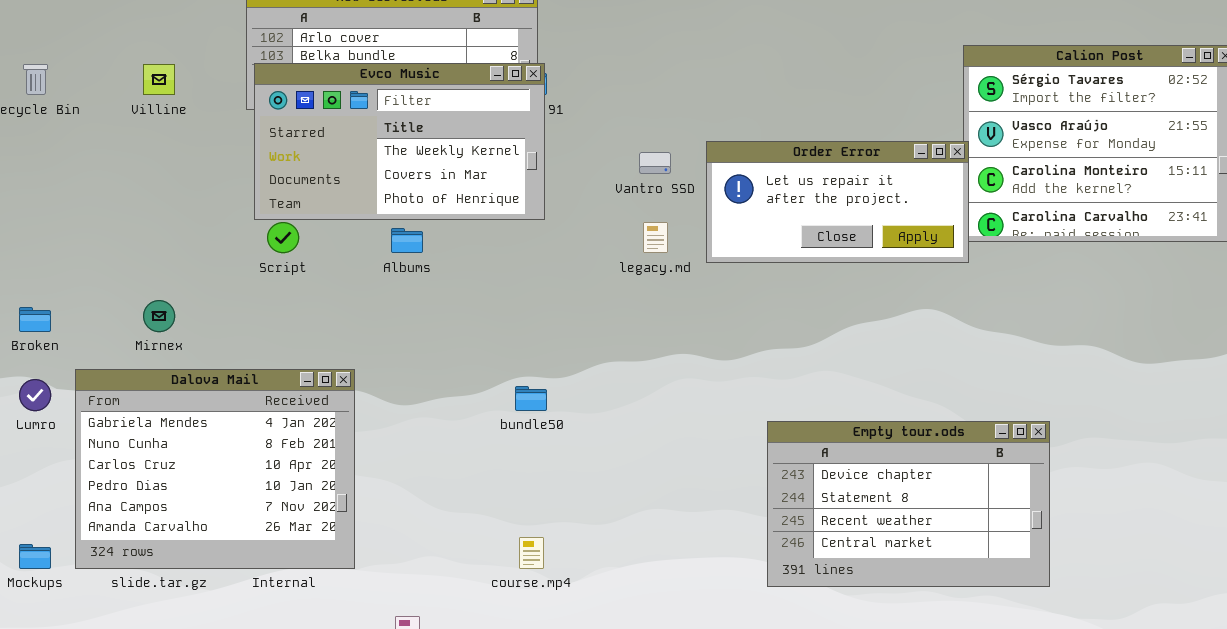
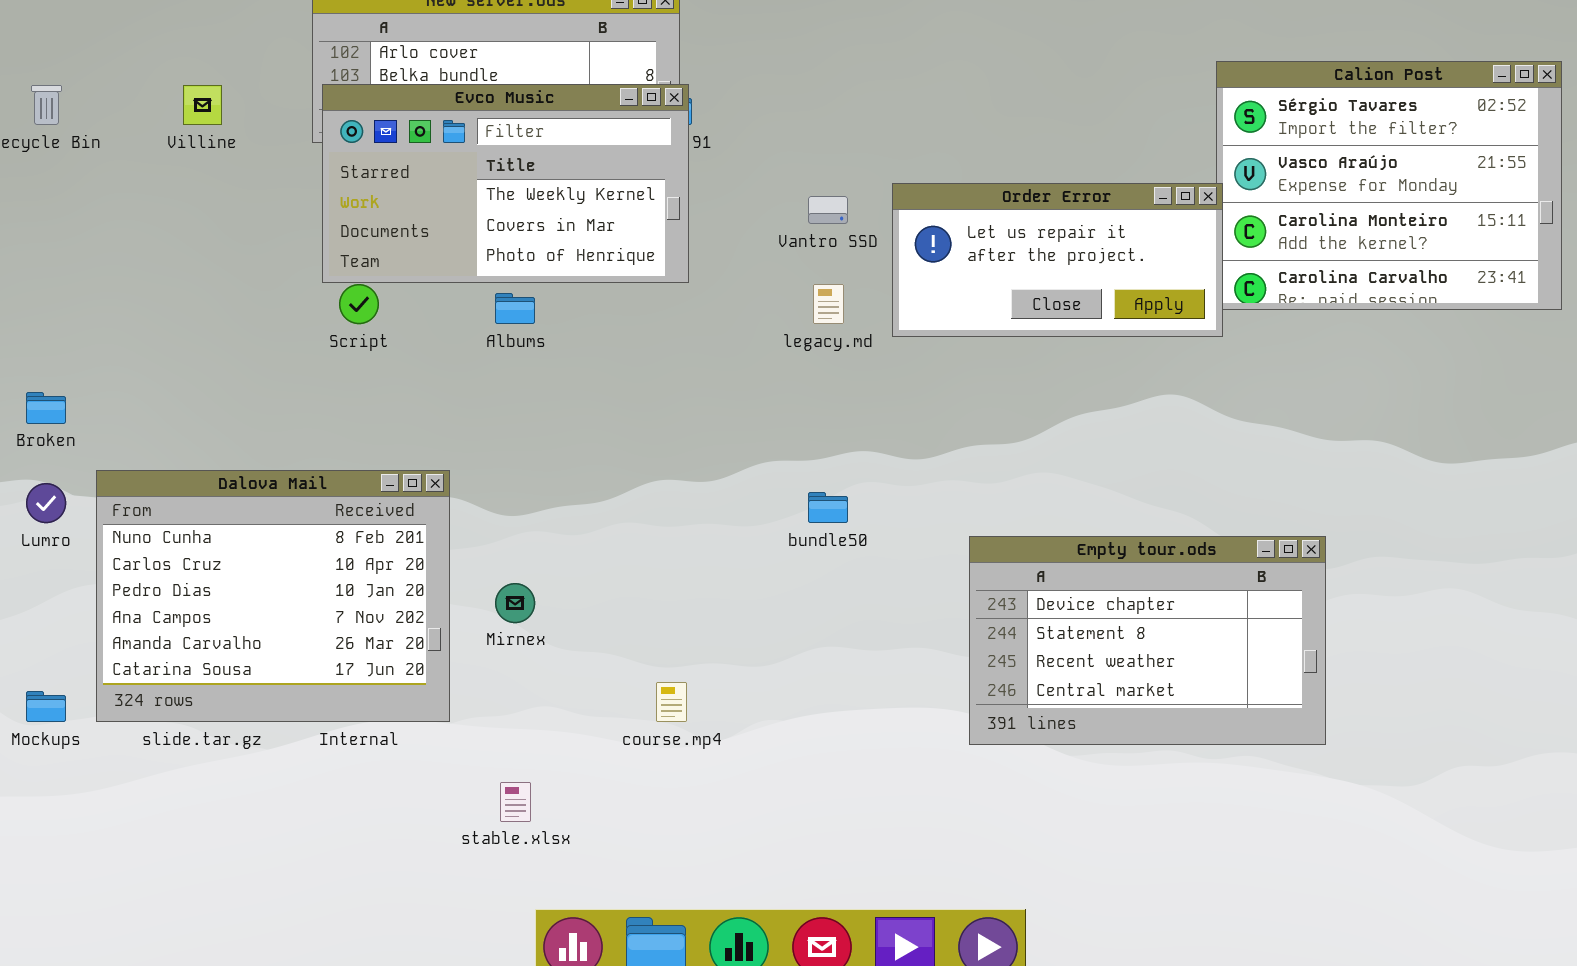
Mirnex: [143,300,175,332] -> [495,583,535,623], moved
Dalova Mail: [75,369,355,569] -> [96,470,450,722], scrolled down 1 row
bundle50: [515,386,547,411] -> [808,492,848,523], moved

